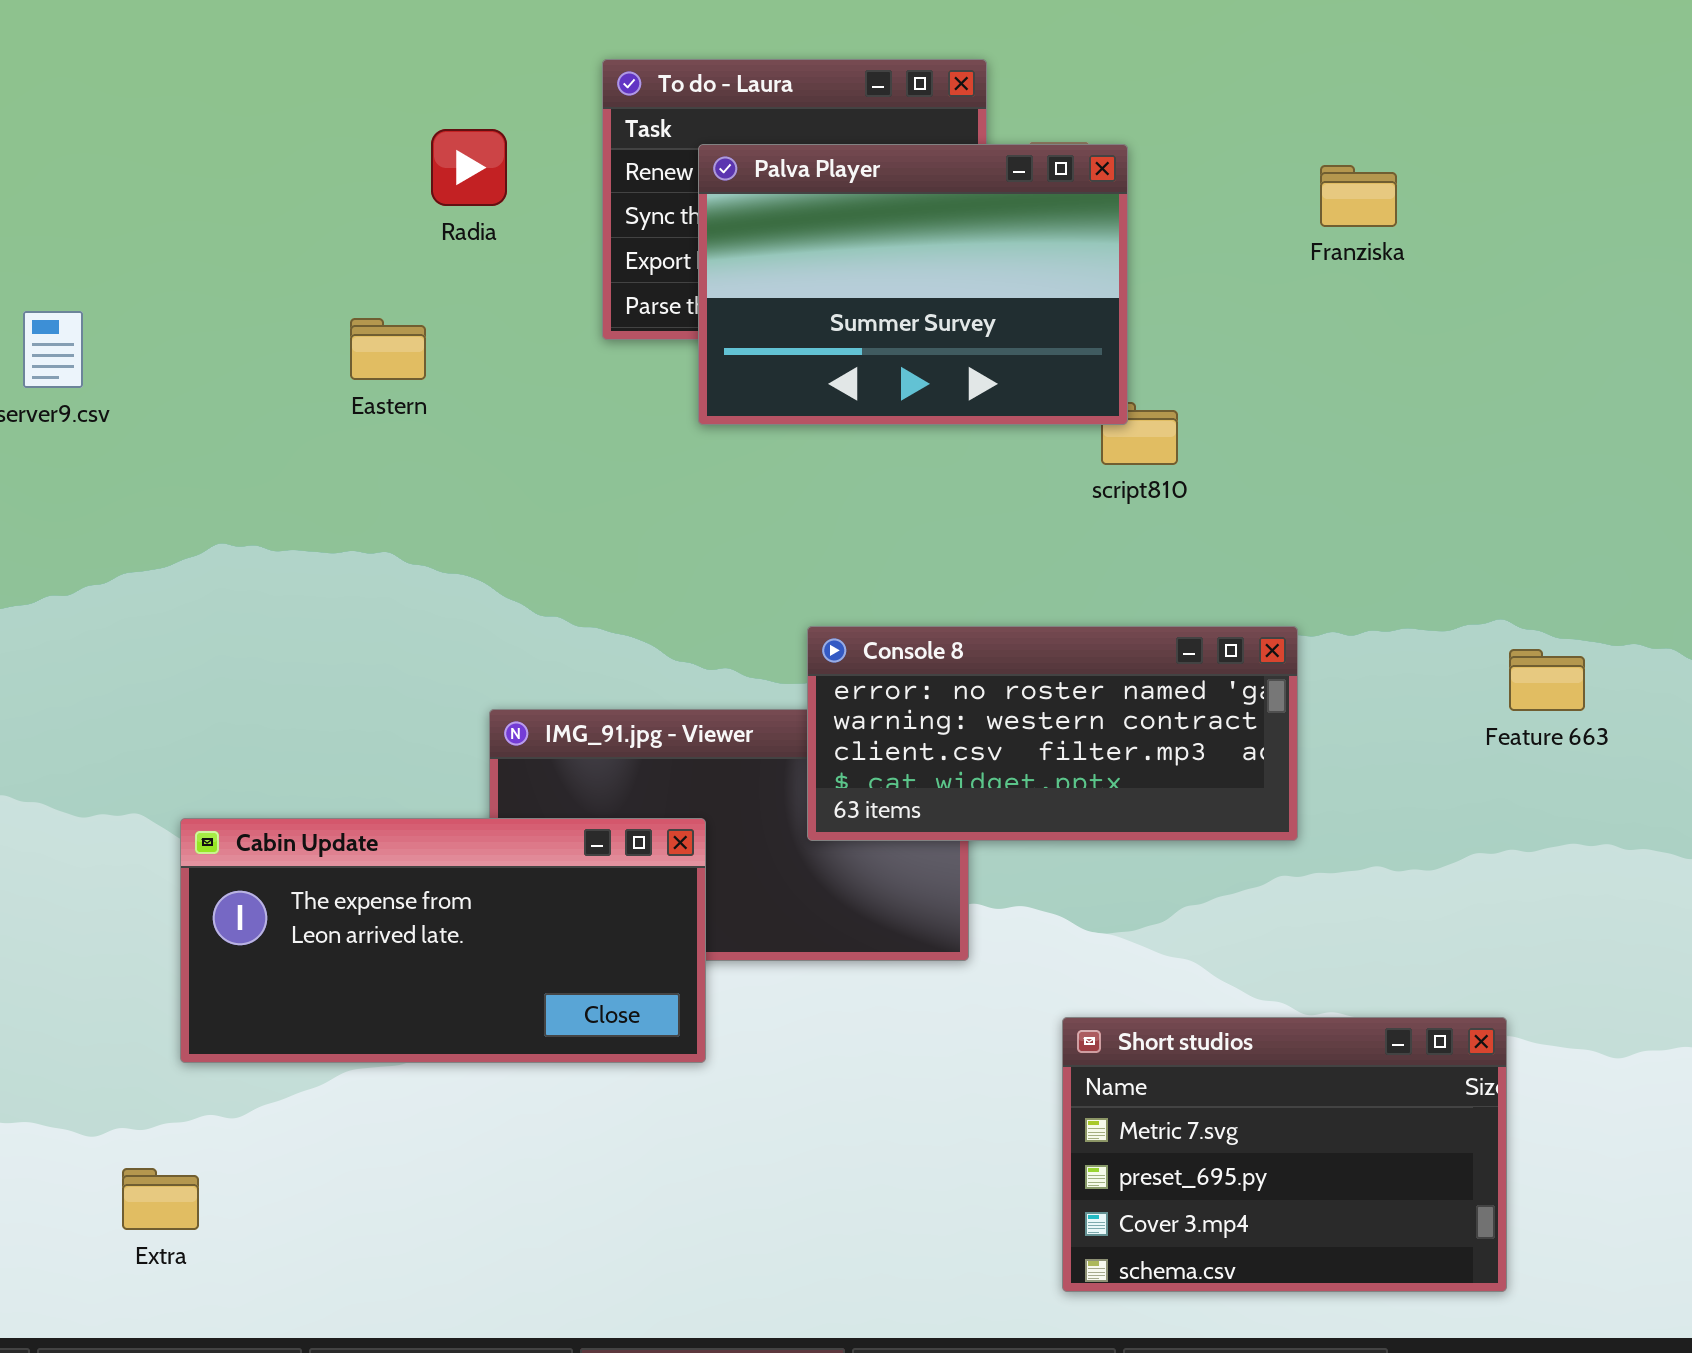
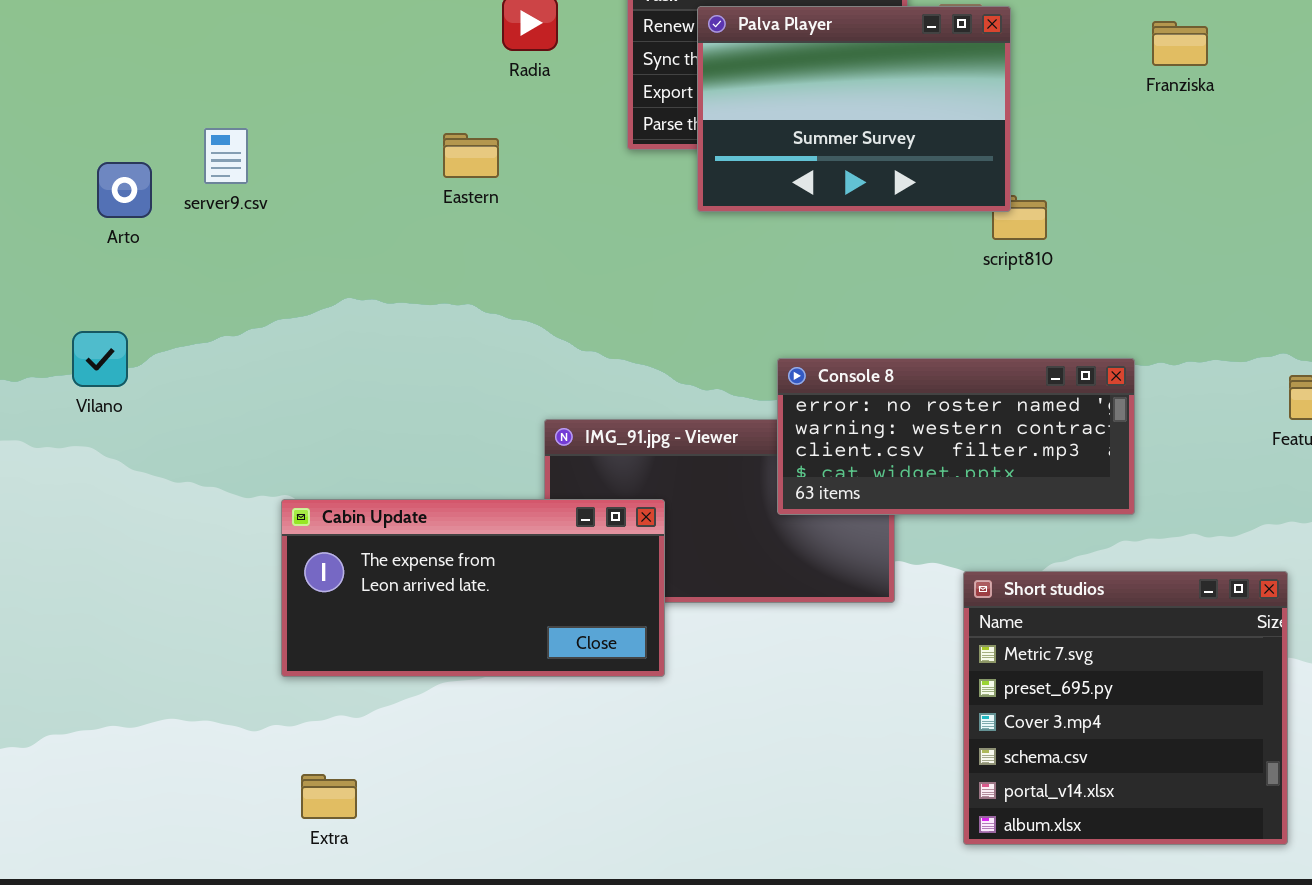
Cabin Update: [180,818,706,1063] -> [281,499,665,677], moved
Short studios: [1062,1017,1507,1292] -> [963,571,1288,845], resized
Extra: [122,1168,199,1230] -> [301,774,357,819], moved

